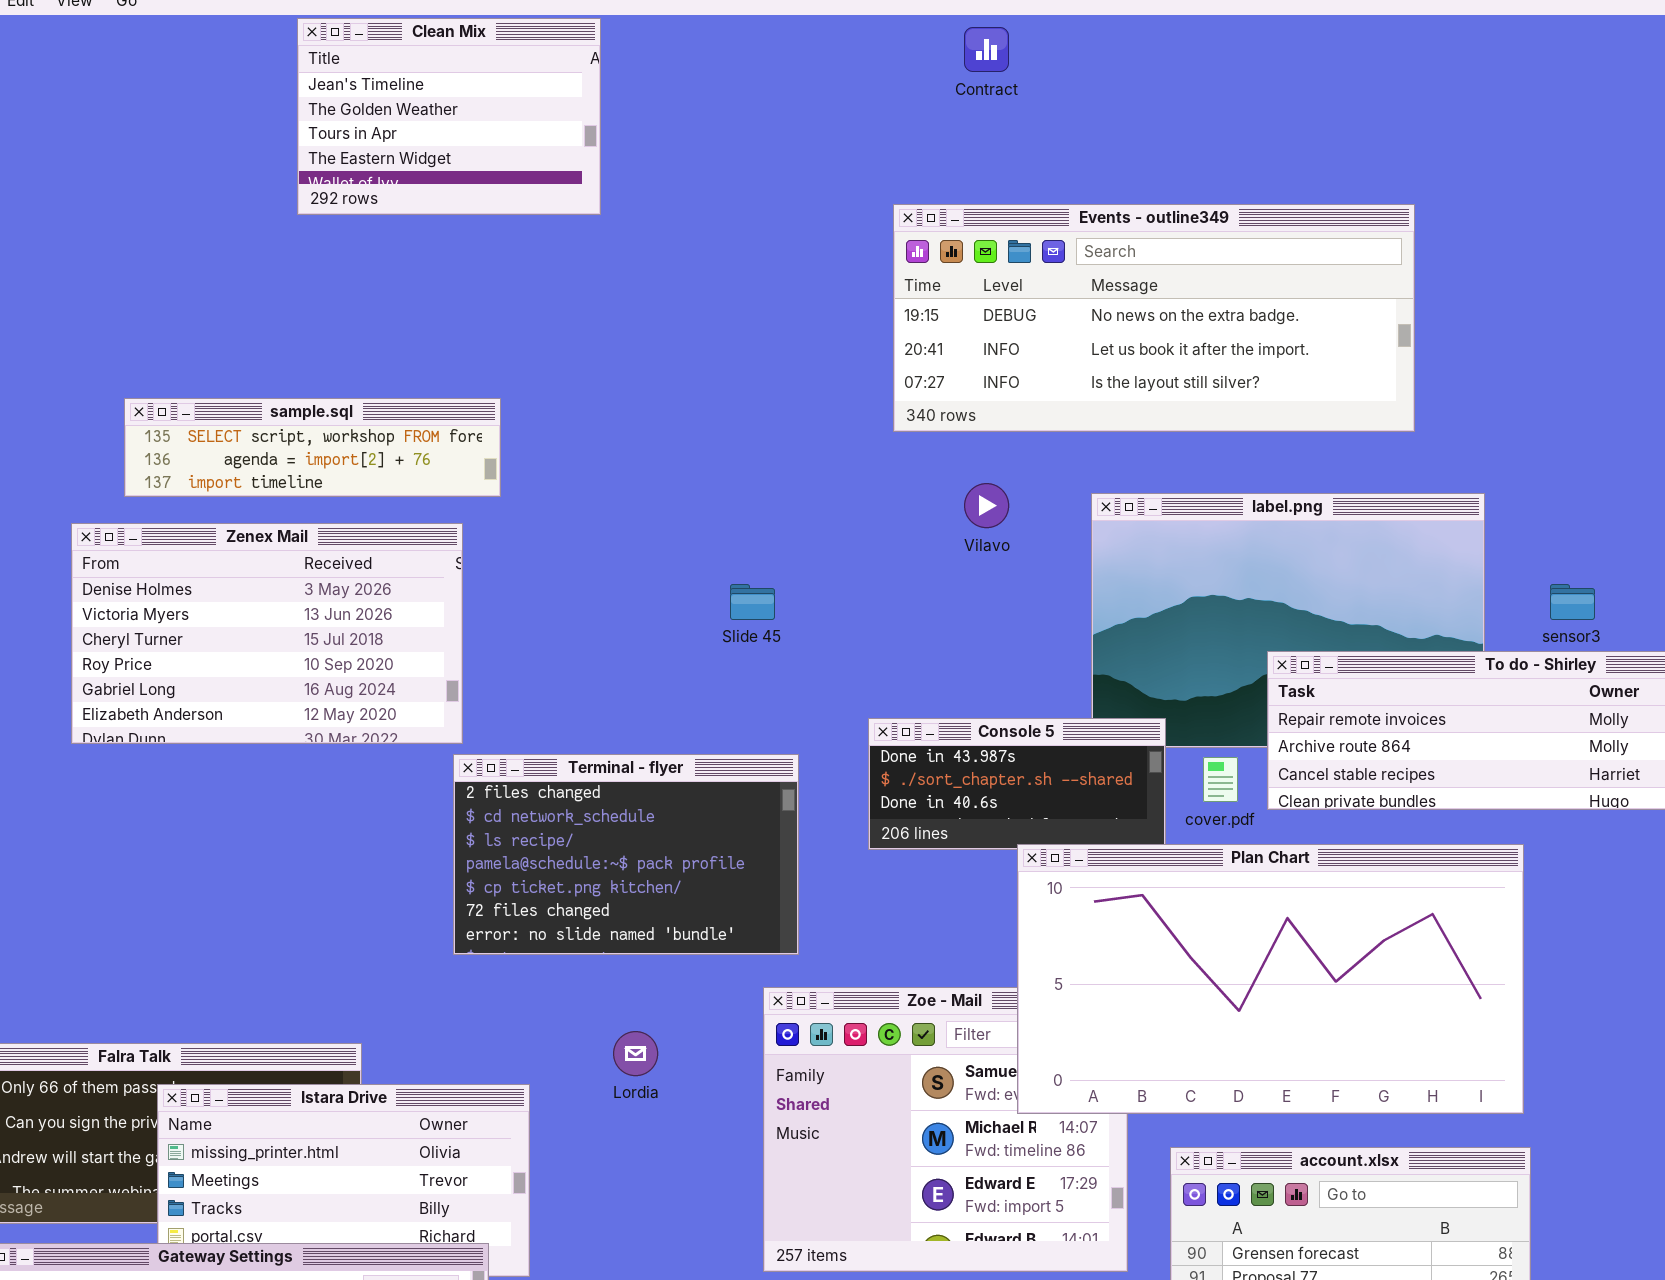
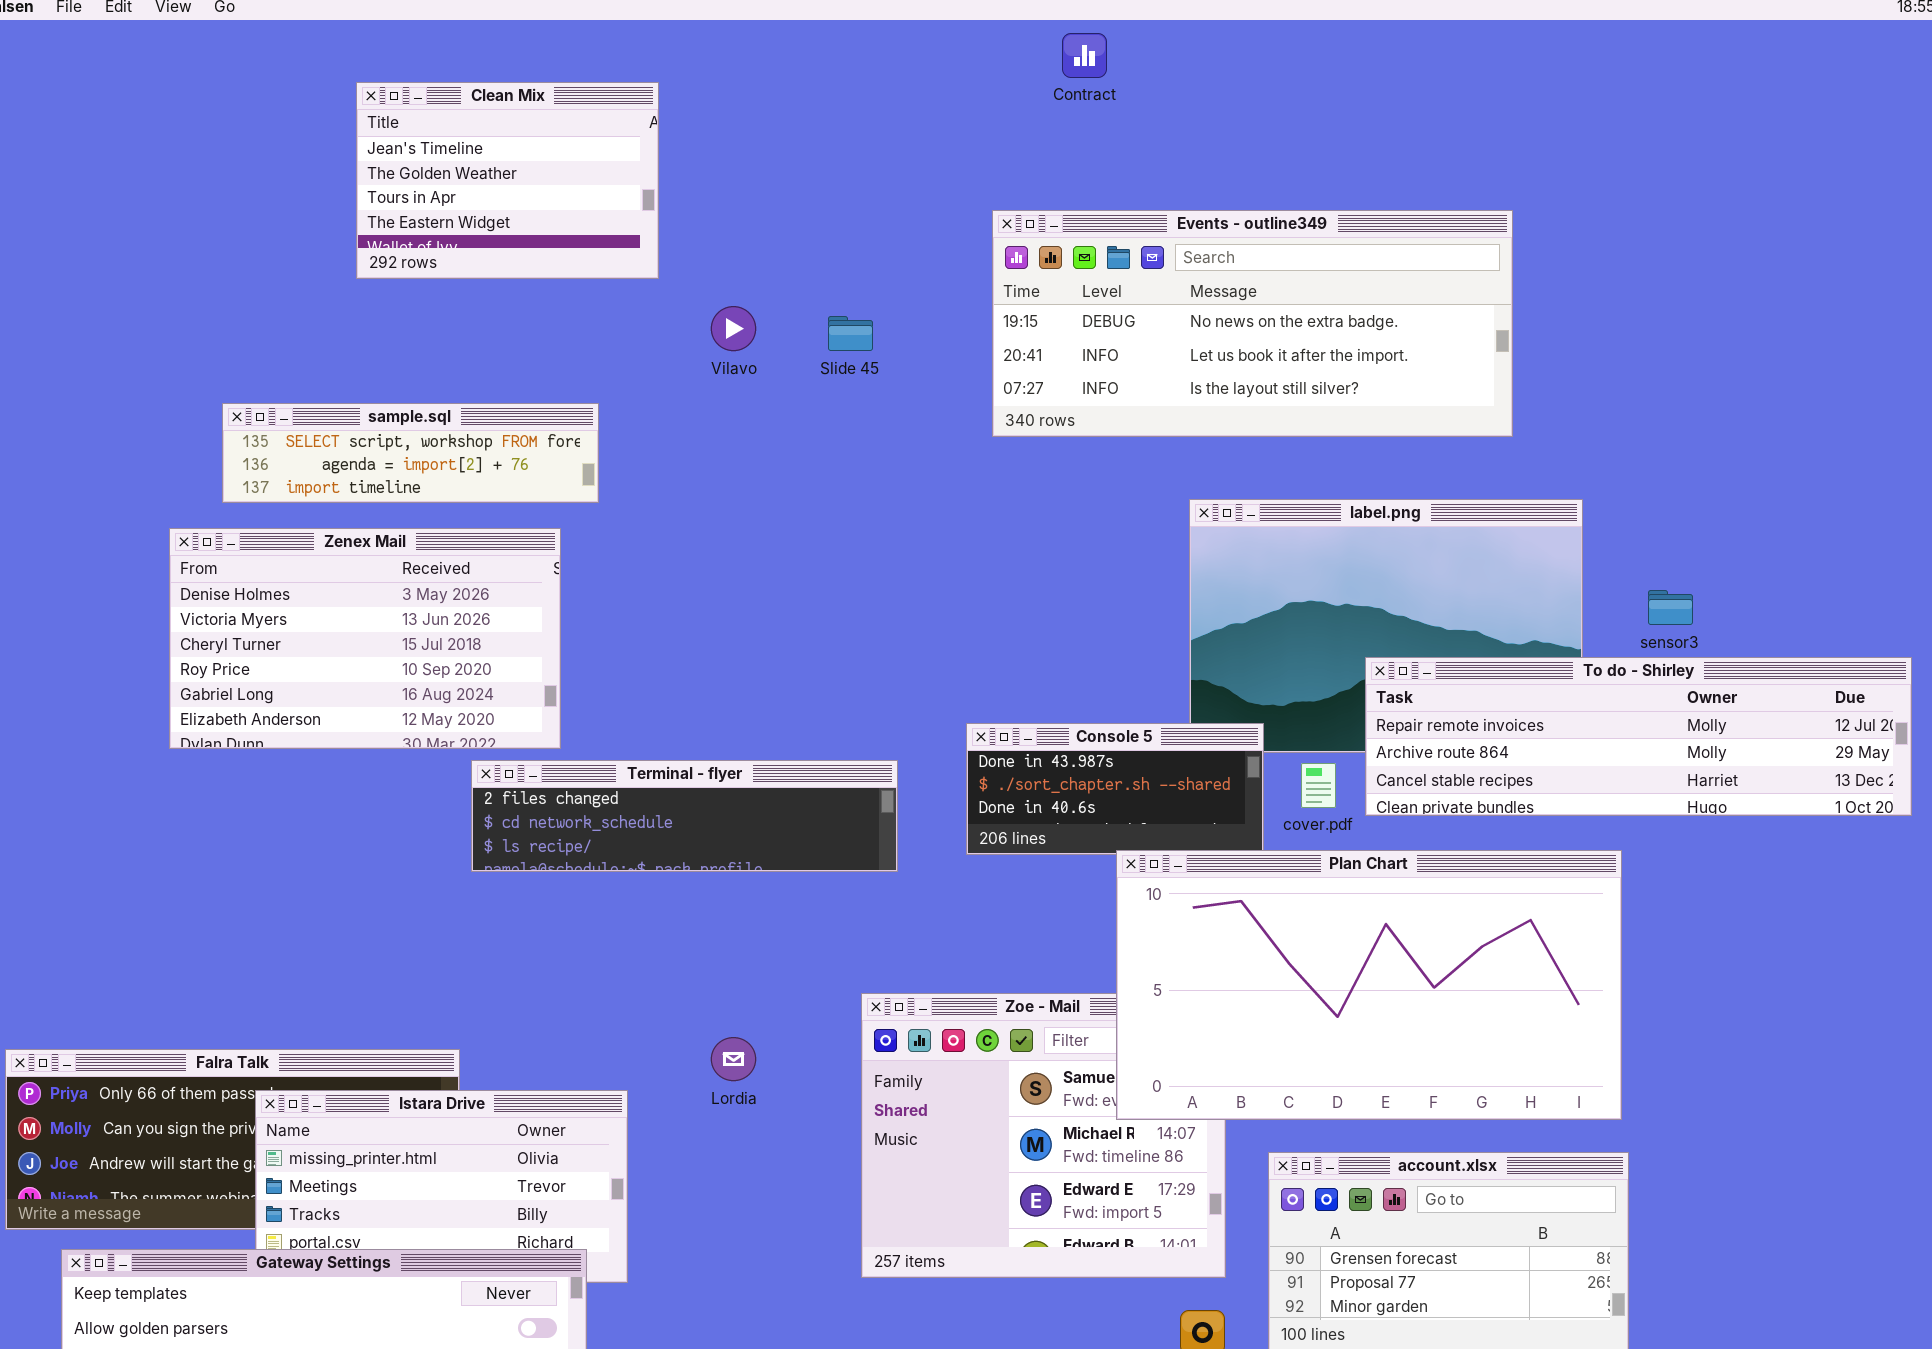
Clean Mix: [297,18,601,215] -> [356,82,659,279], moved
Vilavo: [964,483,1009,528] -> [711,306,756,351], moved
Slide 45: [730,584,775,620] -> [828,316,873,351], moved
Terminal - flyer: [453,754,799,955] -> [471,760,898,872], resized

